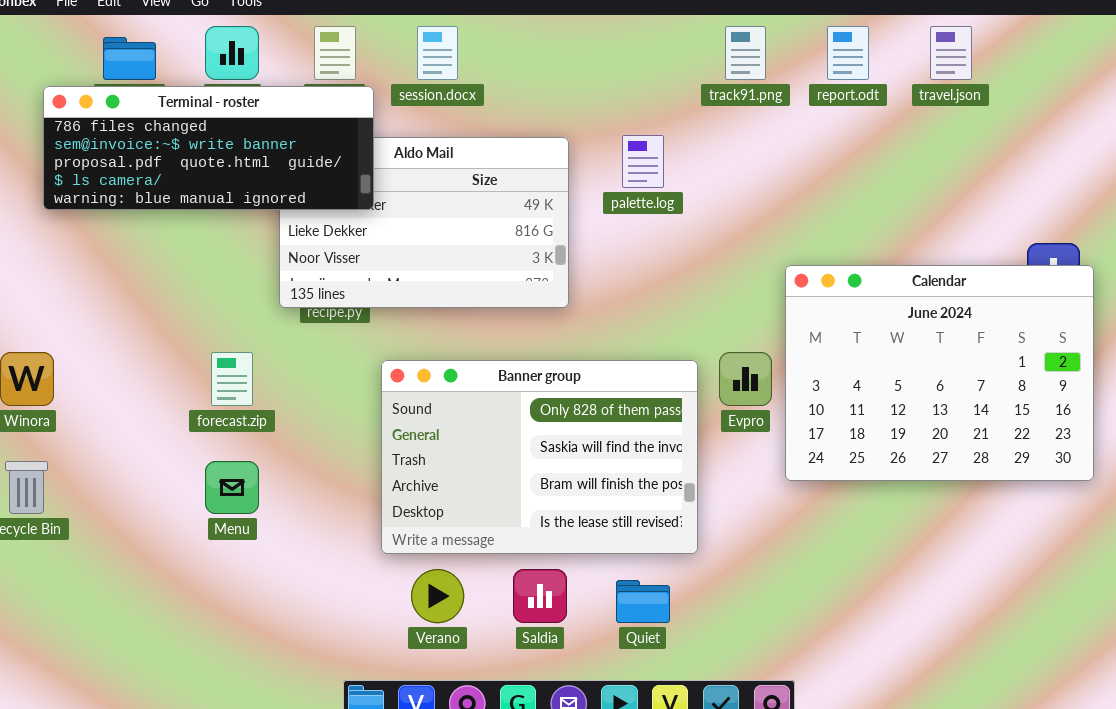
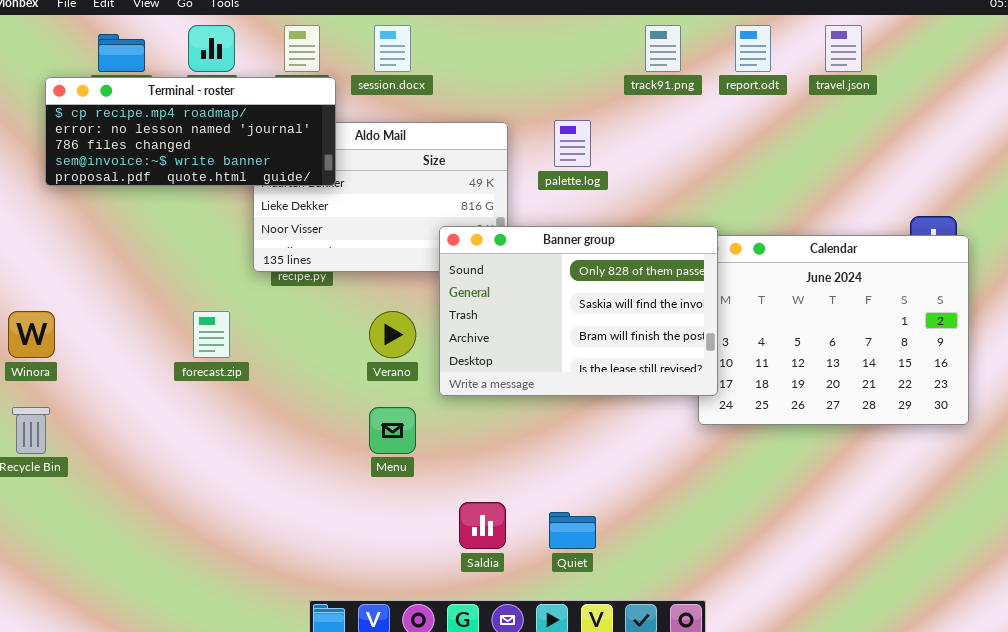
Terminal - roster: [43,86,374,210] -> [45,77,336,186], scrolled up 2 rows
Banner group: [381,360,698,554] -> [439,226,718,396], moved
Menu: [205,461,259,514] -> [369,407,416,454], moved
Verano: [411,569,464,623] -> [369,311,416,358], moved

